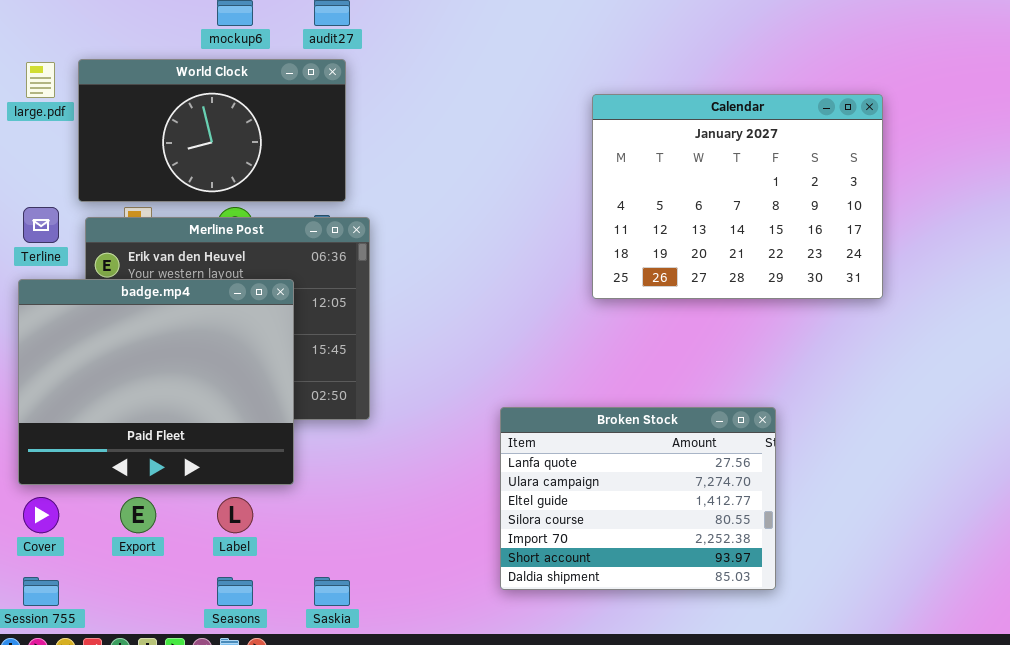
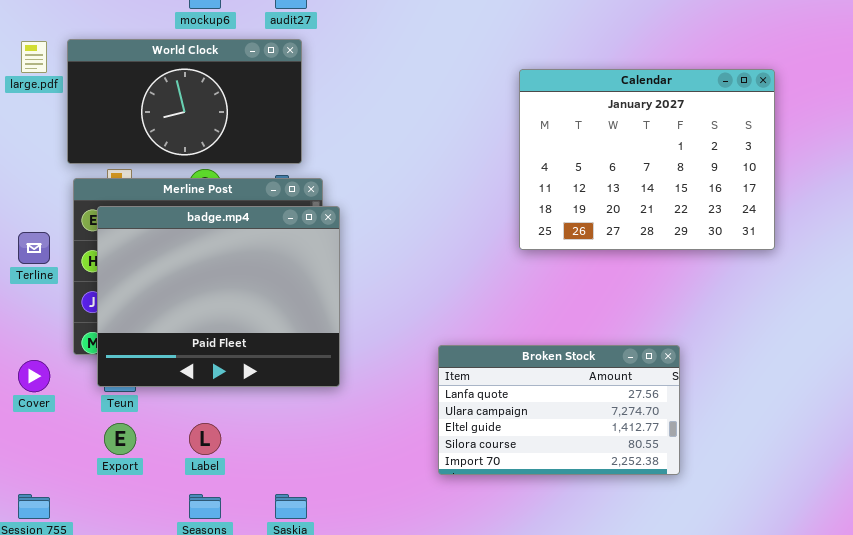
Terline: [23,207,59,243] -> [18,232,50,264], moved
badge.mp4: [18,279,294,485] -> [97,206,340,387], moved
Broken Stock: [500,407,776,590] -> [438,345,680,475], resized
Cover: [23,497,59,533] -> [18,360,50,392], moved

